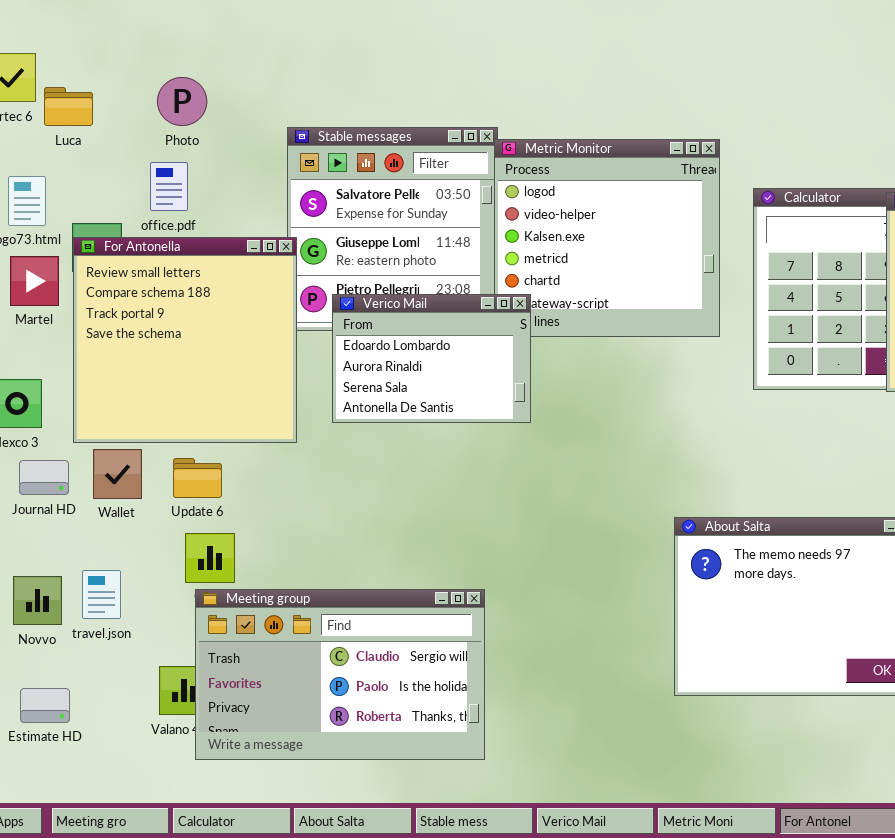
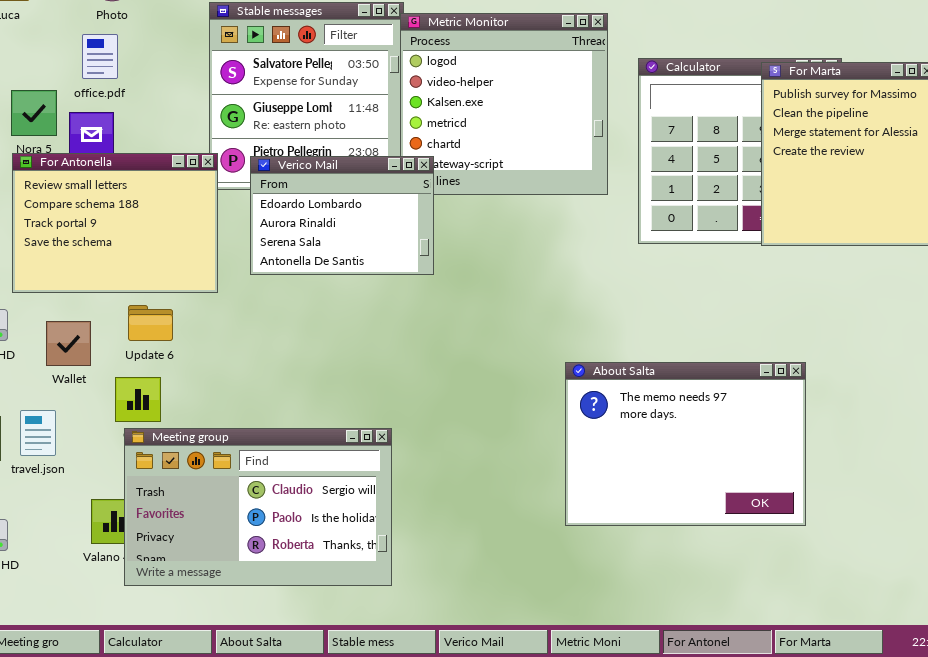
For Antonella: [73,237,297,443] -> [12,153,218,293], resized
Wallet: [93,449,142,499] -> [46,321,91,366], moved
Update 6: [173,458,222,498] -> [128,305,173,341], moved

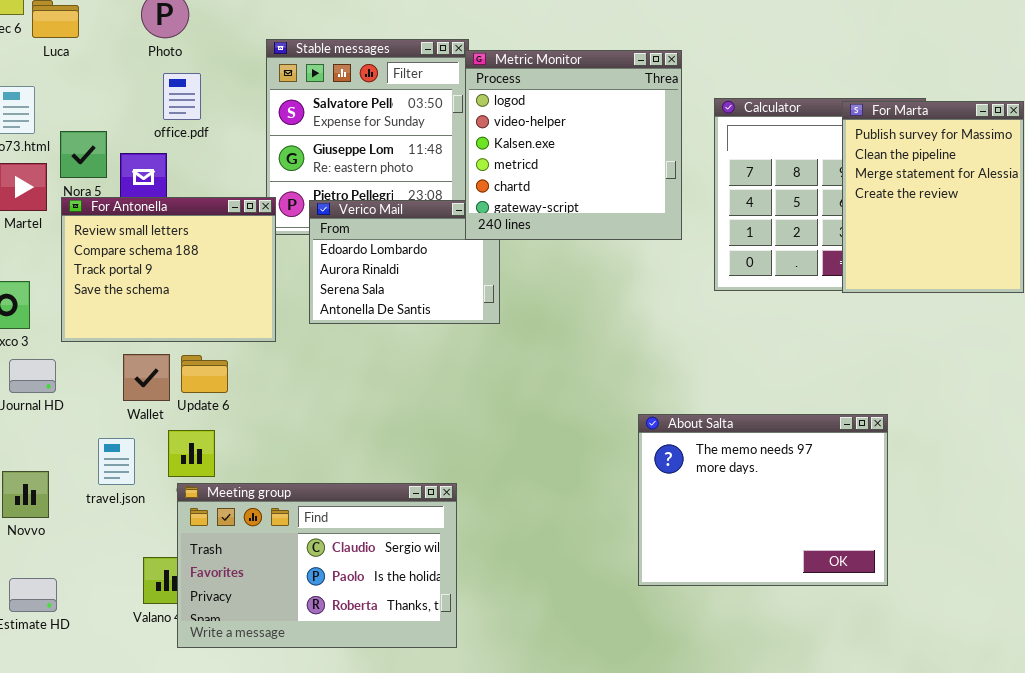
Metric Monitor: [400,13,608,195] -> [465,50,682,240], raised
office.pdf: [82,34,118,79] -> [163,73,201,120], moved
Wallet: [46,321,91,366] -> [123,354,170,401], moved
travel.json: [20,410,56,456] -> [98,438,135,485], moved

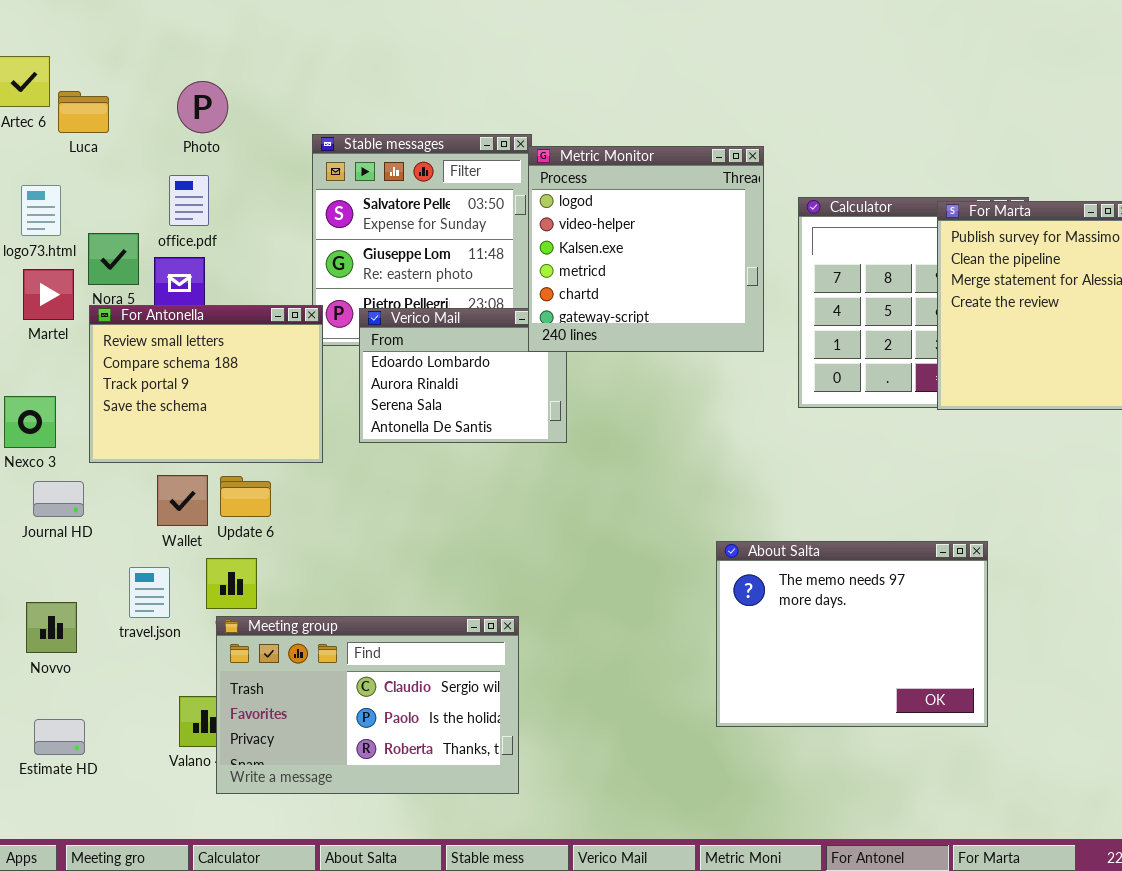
office.pdf: [163,73,201,120] -> [169,175,209,226], moved

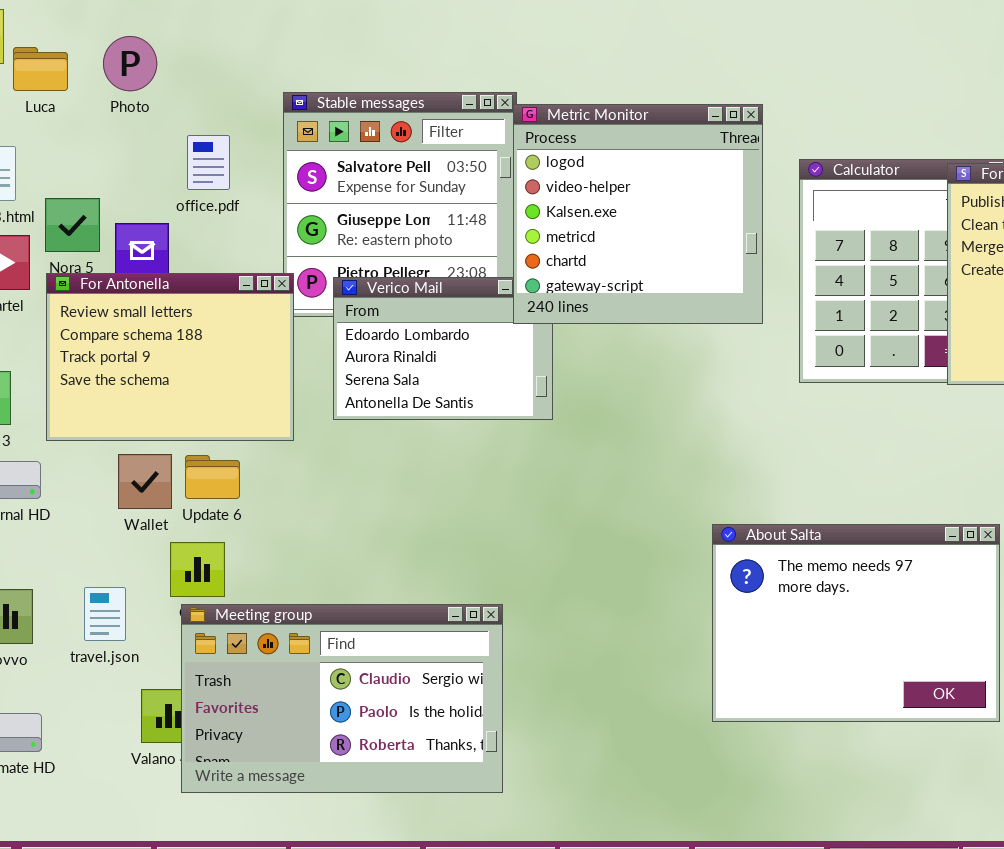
Photo: [177,81,228,133] -> [103,36,157,91], moved
office.pdf: [169,175,209,226] -> [187,135,230,190], moved
travel.json: [129,567,170,618] -> [84,587,126,641], moved

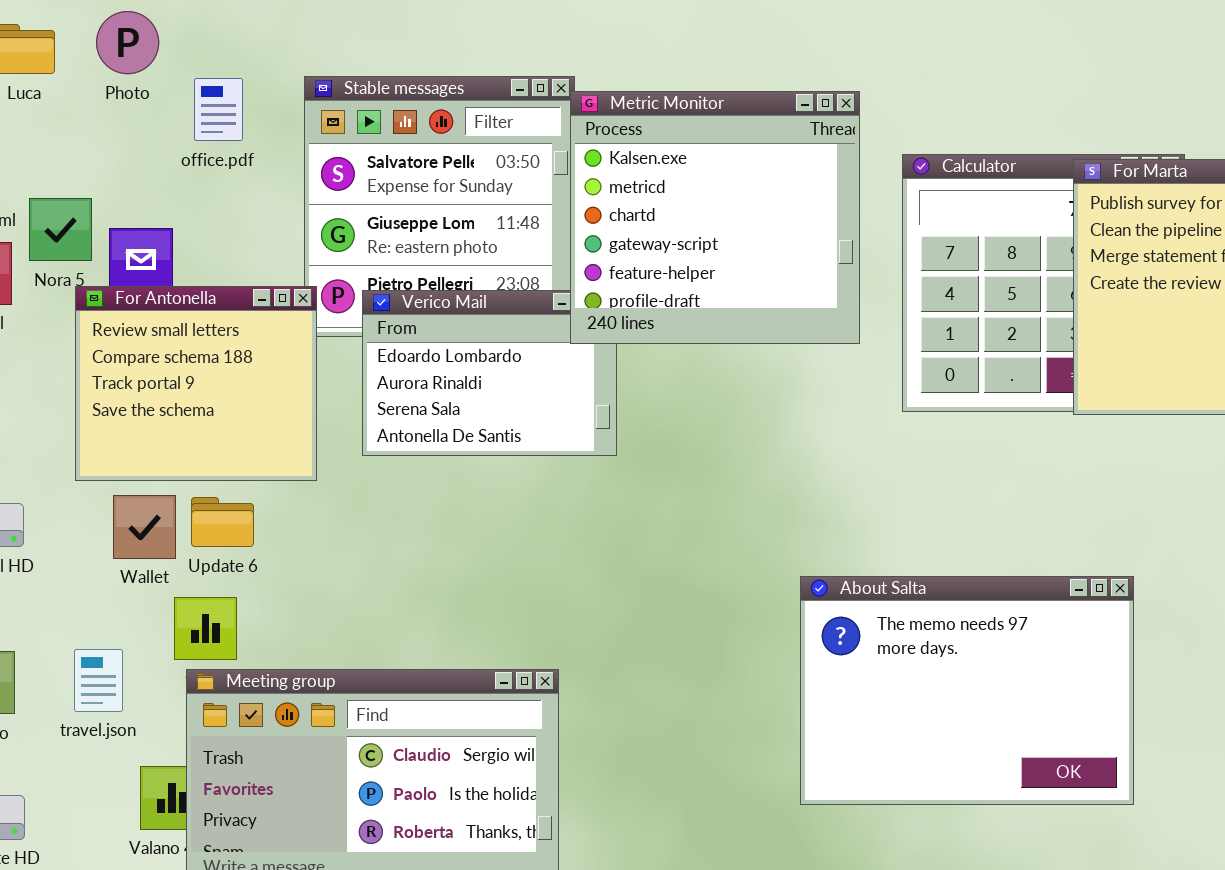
Metric Monitor: [513,104,763,324] -> [570,91,860,344], scrolled down 2 rows
office.pdf: [187,135,230,190] -> [194,78,243,141], moved
For Antonella: [46,273,294,441] -> [75,286,317,481], resized

